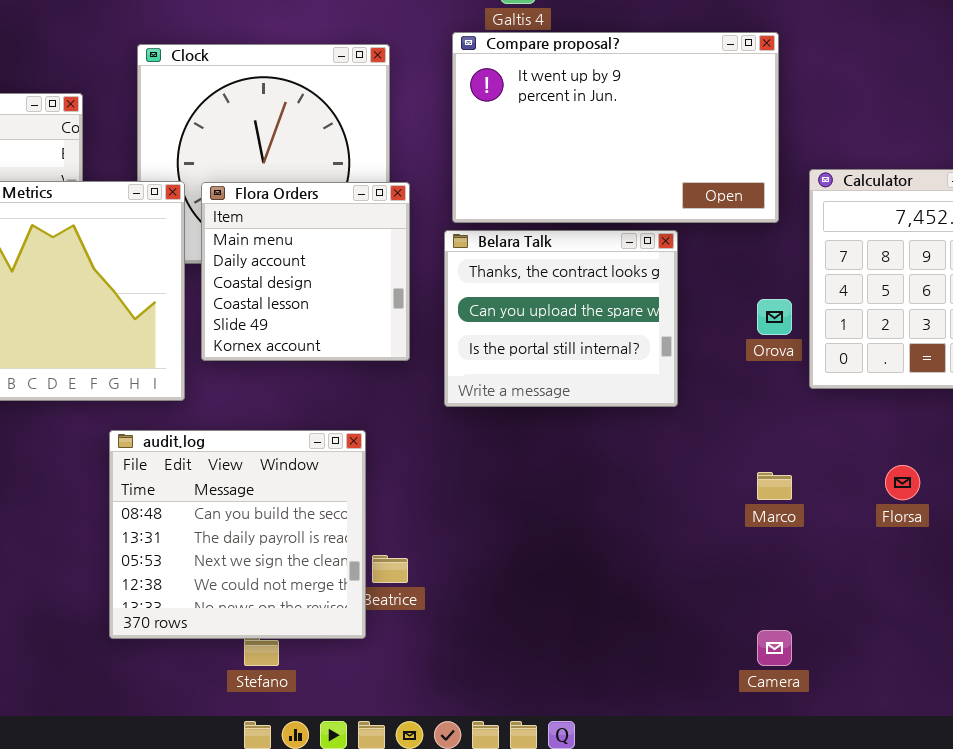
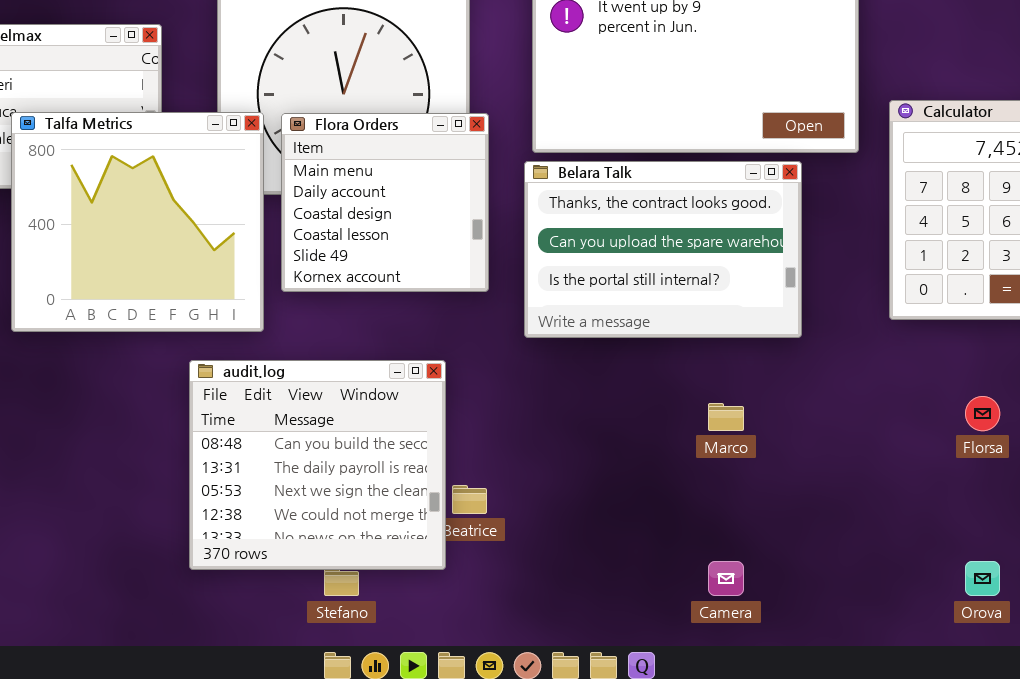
Belara Talk: [444,230,678,407] -> [524,161,802,338], resized
Orova: [757,299,792,335] -> [965,561,1000,596], moved
Marco: [757,472,792,500] -> [708,403,744,431], moved
Camera: [757,630,792,666] -> [708,561,744,596], moved

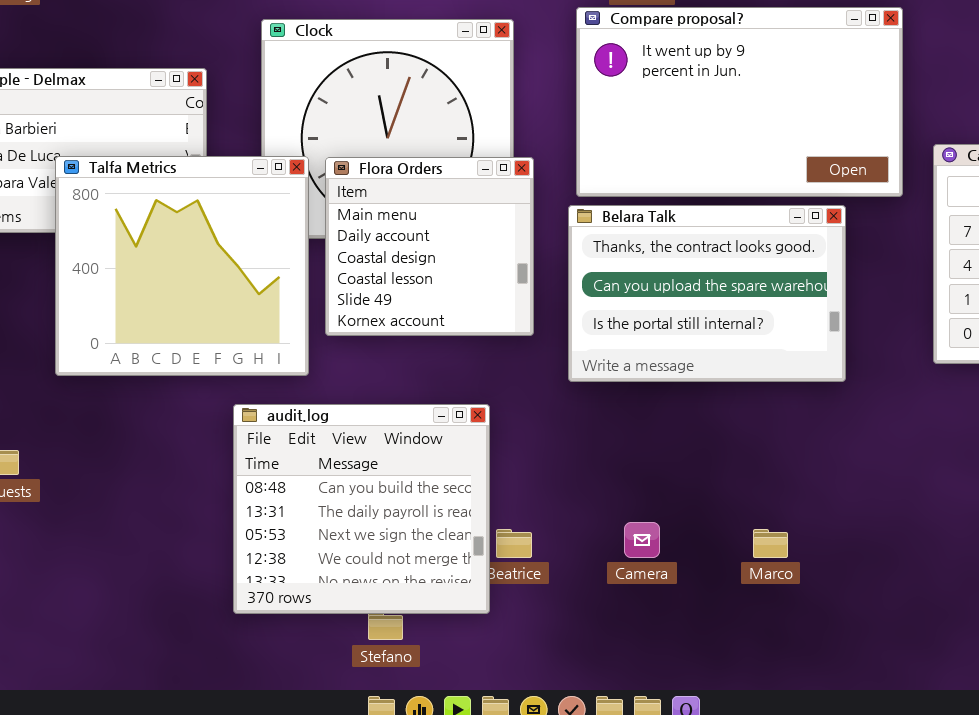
Marco: [708,403,744,431] -> [753,529,788,558], moved
Camera: [708,561,744,596] -> [624,522,660,558], moved

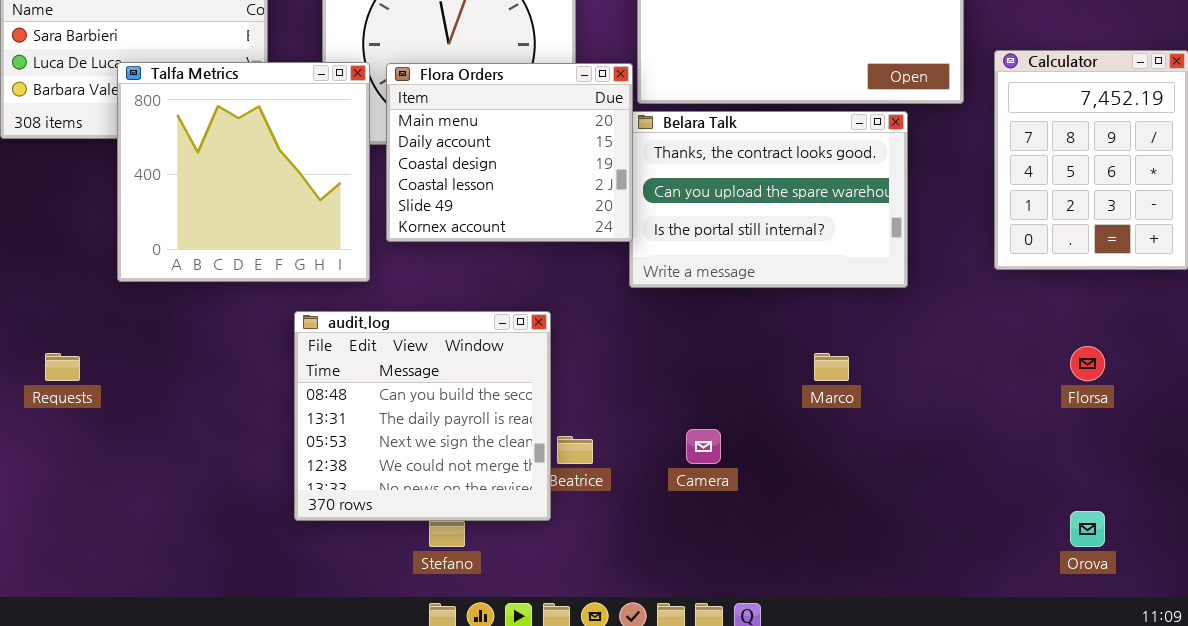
Flora Orders: [325,157,534,336] -> [386,63,633,242], resized
Marco: [753,529,788,558] -> [814,353,849,381], moved

